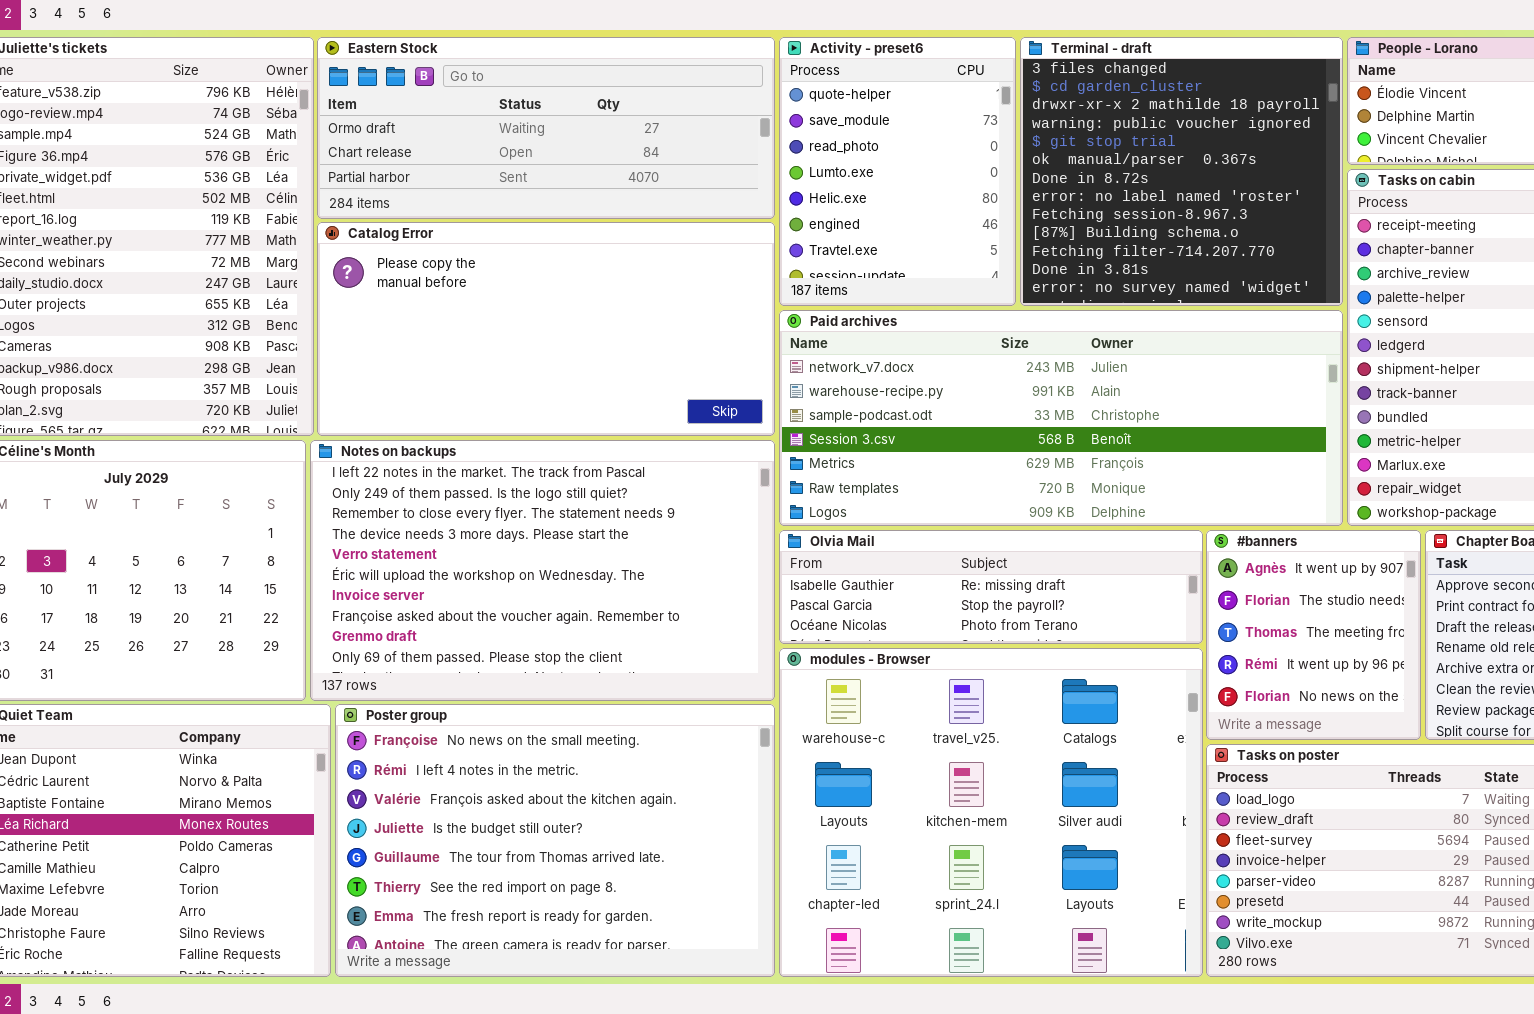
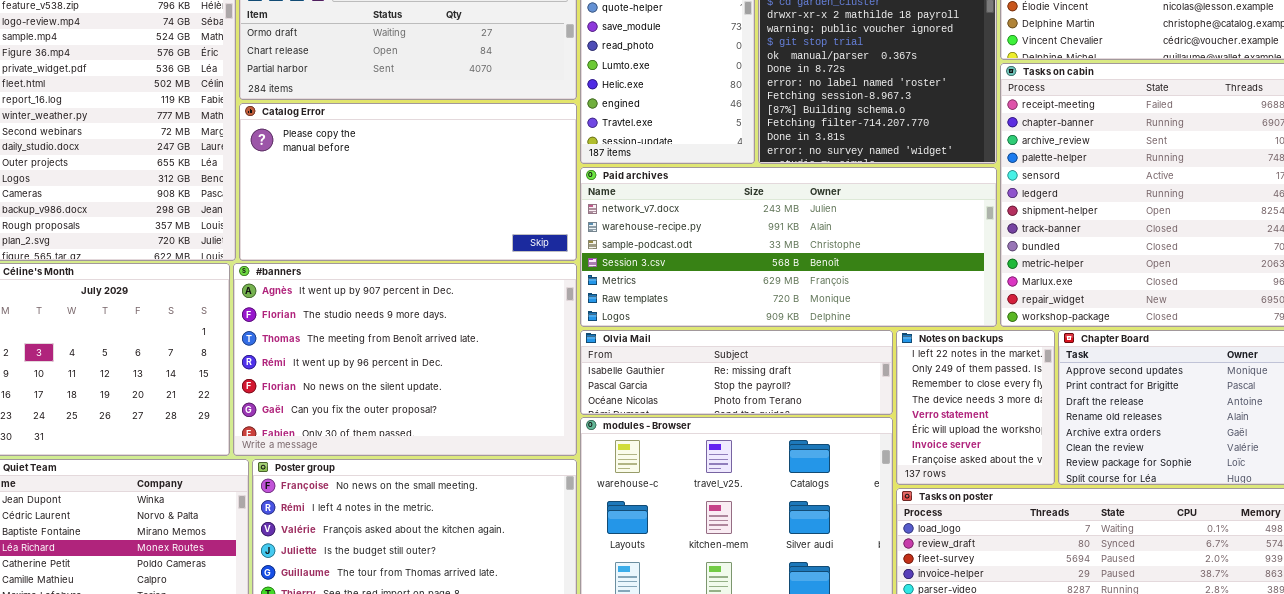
Notes on backups: [310,440,775,701] -> [896,330,1055,485], moved, resized
#banners: [1206,530,1421,740] -> [233,263,577,456], moved, resized

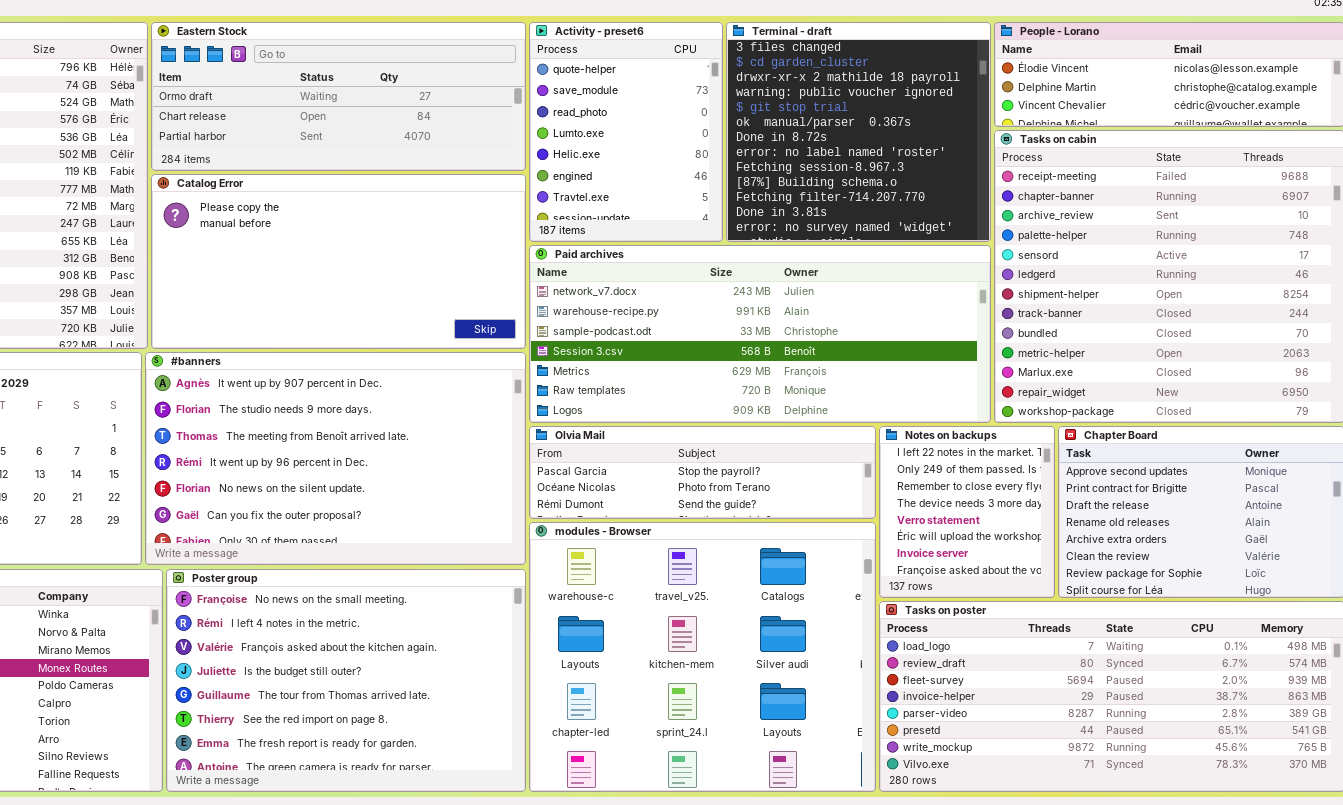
Olvia Mail: [580,330,893,415] -> [529,426,876,519], scrolled down 1 row

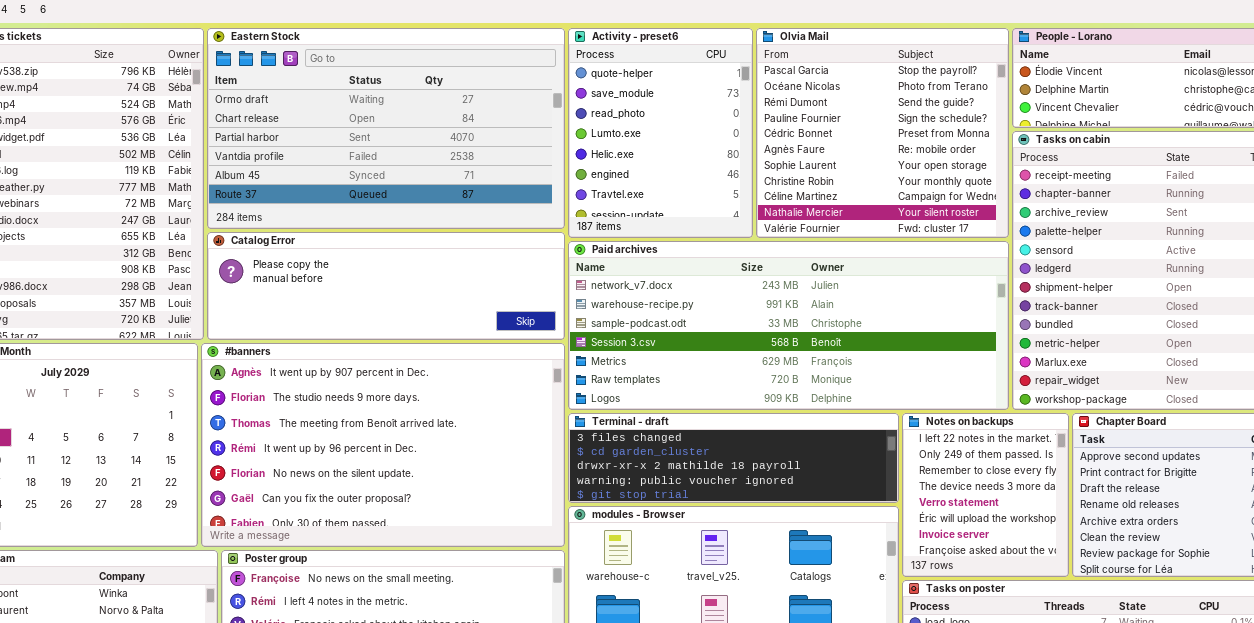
Eastern Stock: [151,22,526,171] -> [207,28,565,229], resized
Terminal - draft: [726,22,991,242] -> [568,413,899,503], moved, resized
Catalog Error: [151,174,526,349] -> [207,232,565,340], resized
Olvia Mail: [529,426,876,519] -> [756,28,1009,238], moved, resized

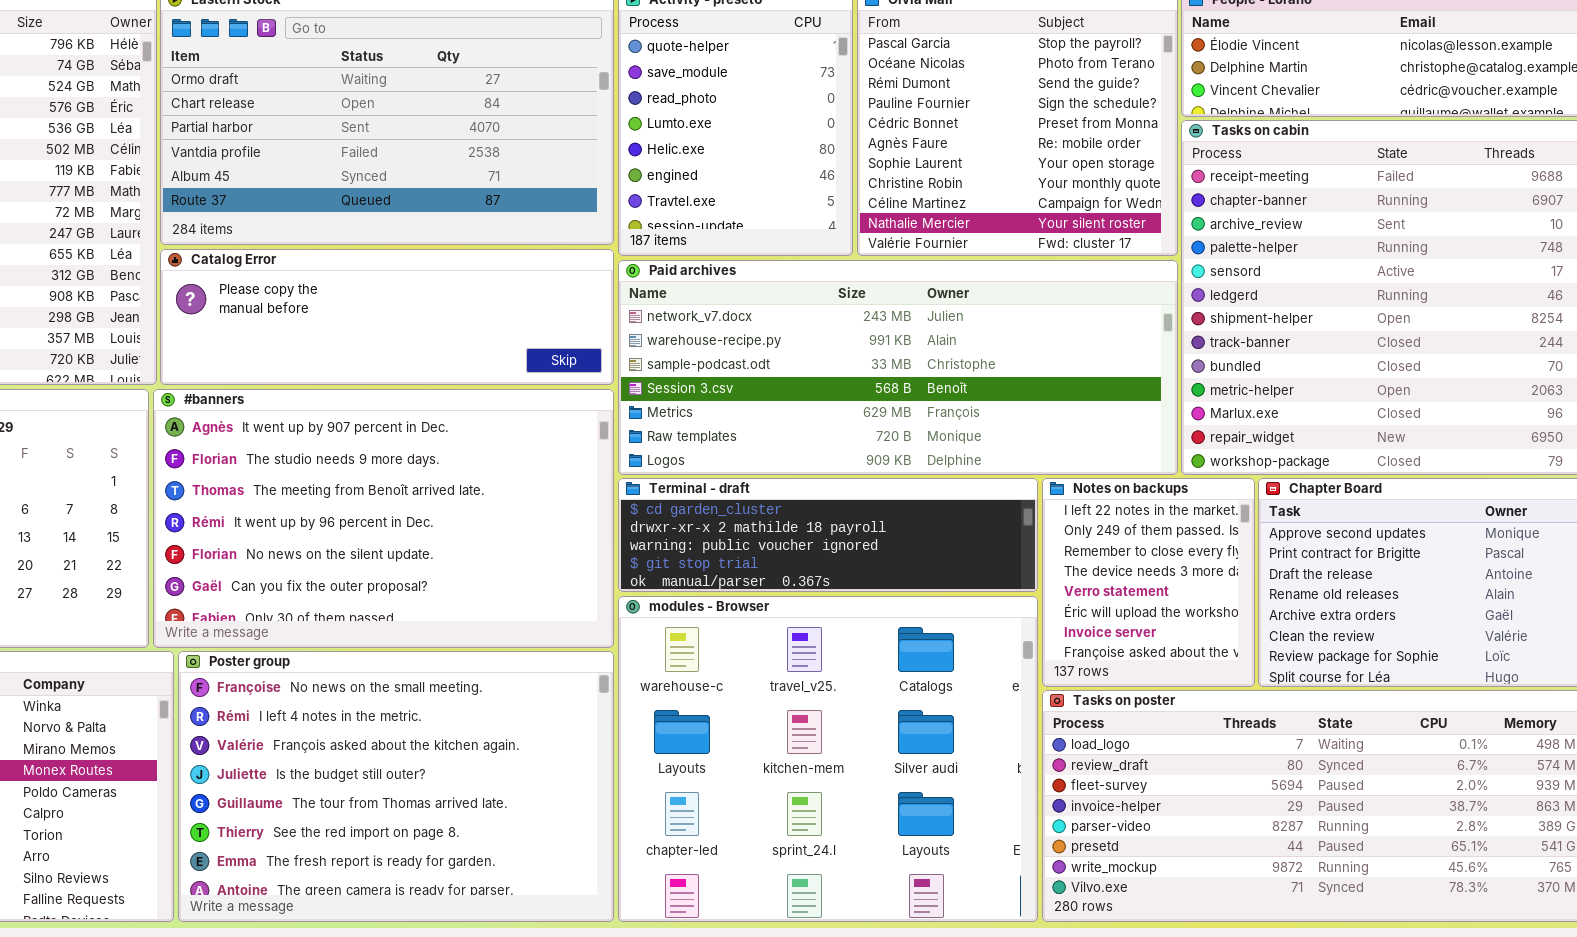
Terminal - draft: [568,413,899,503] -> [618,478,1038,592], scrolled down 1 row

